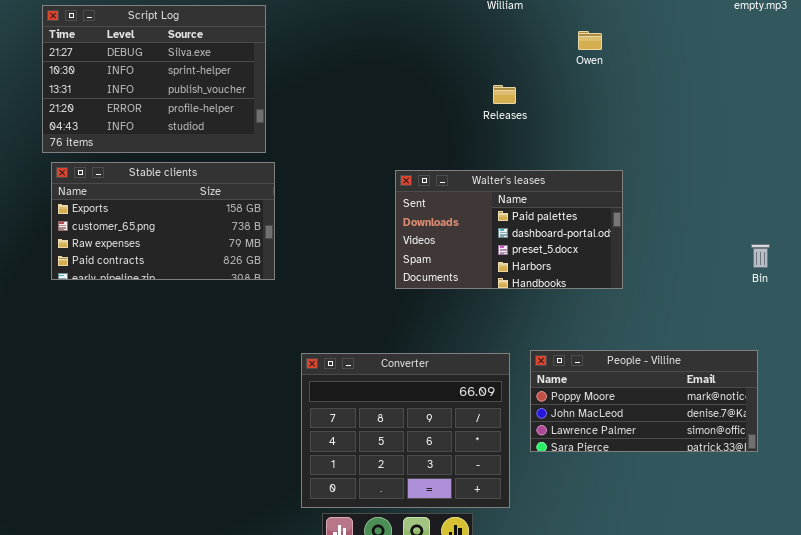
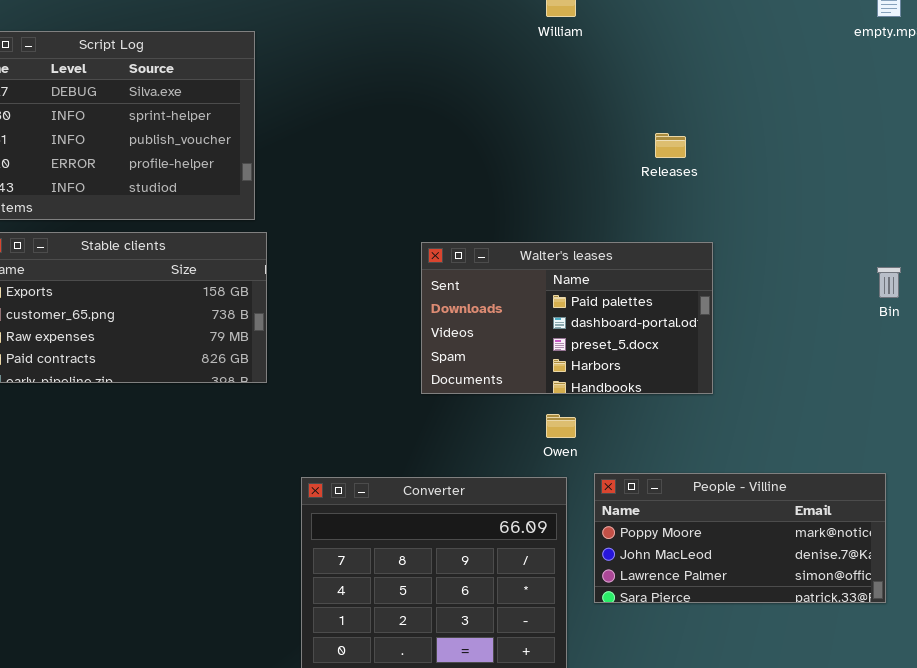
Owen: [578,31,602,50] -> [546,414,576,438], moved
Releases: [493,85,516,104] -> [655,133,686,158], moved
Bin: [751,244,770,268] -> [877,267,901,298], moved

